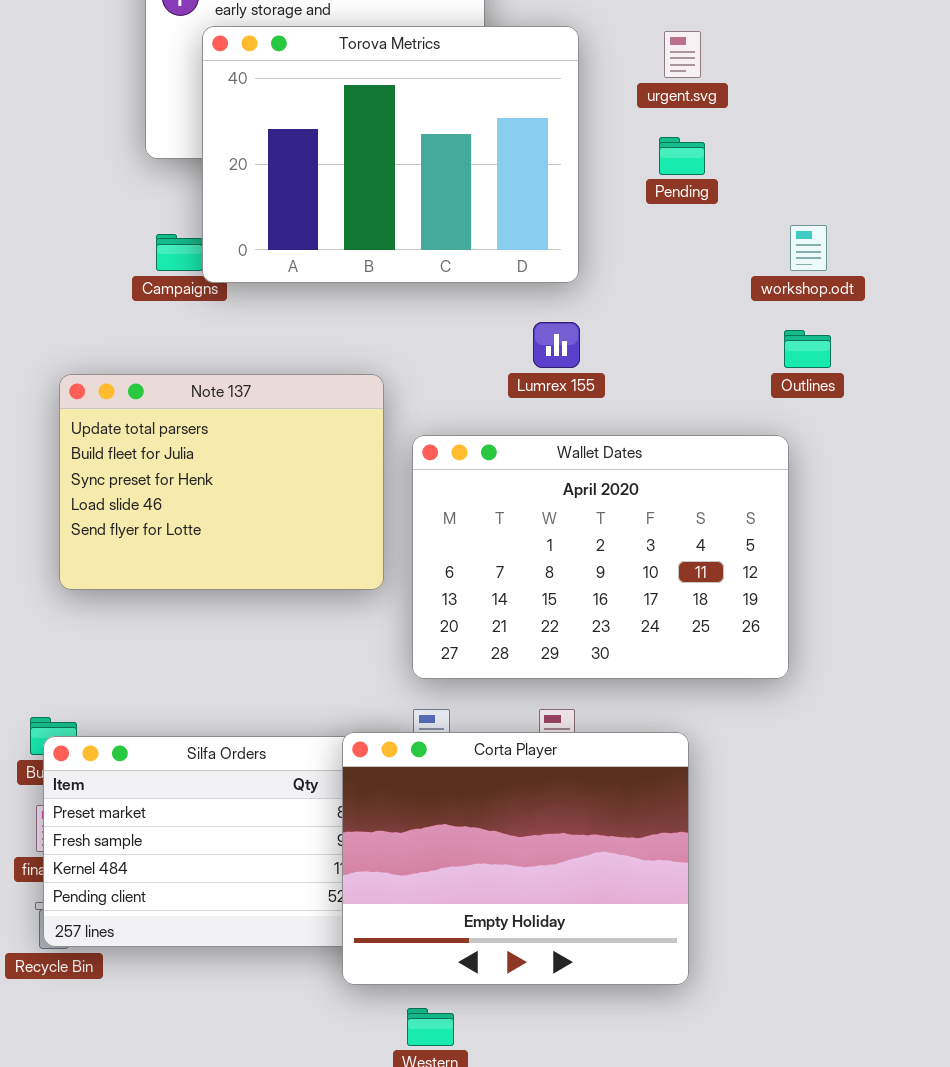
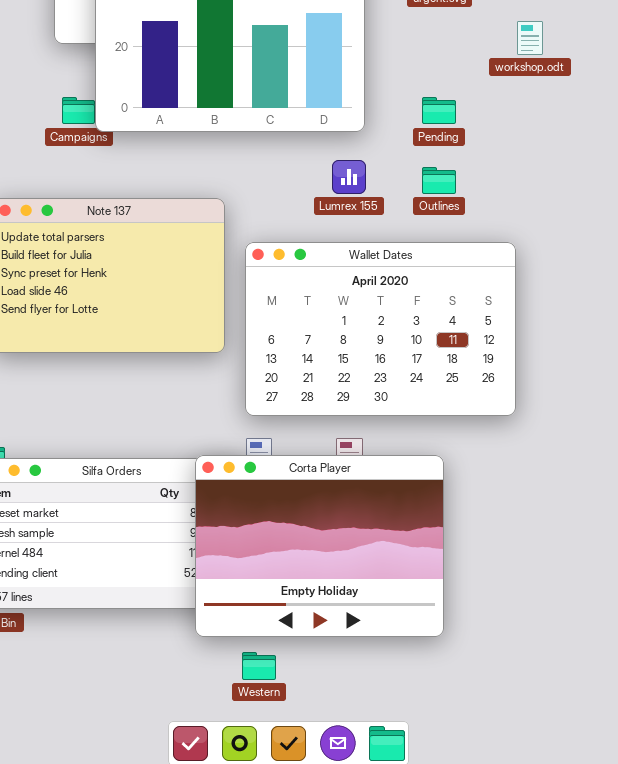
Pending: [659,137,705,175] -> [422,97,456,124], moved
workshop.odt: [790,225,827,271] -> [517,21,543,55], moved
Outlines: [784,330,831,368] -> [422,167,456,194], moved

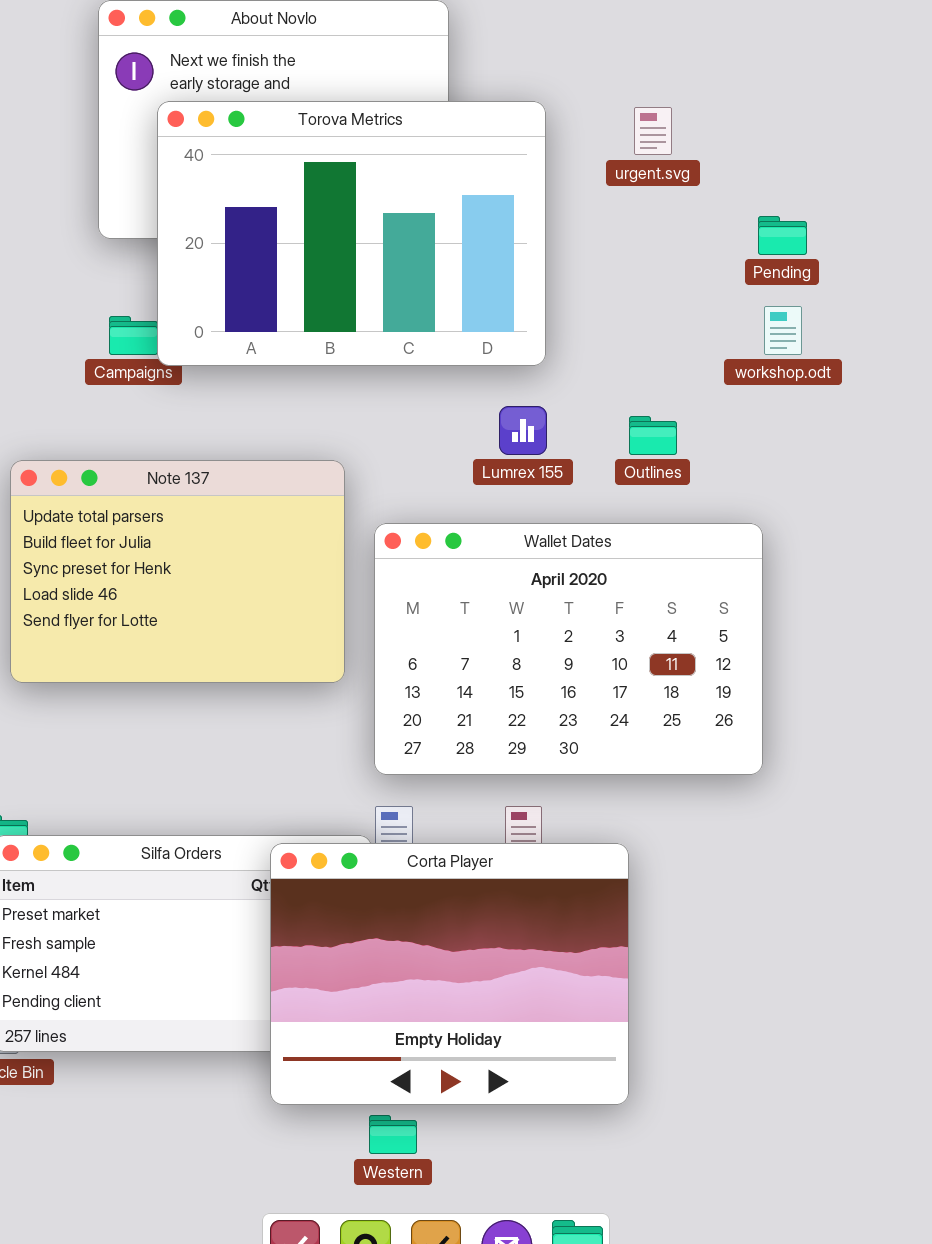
workshop.odt: [517,21,543,55] -> [764,306,802,355], moved
Pending: [422,97,456,124] -> [758,216,807,255], moved
Corta Player: [195,455,444,637] -> [270,843,629,1105], moved

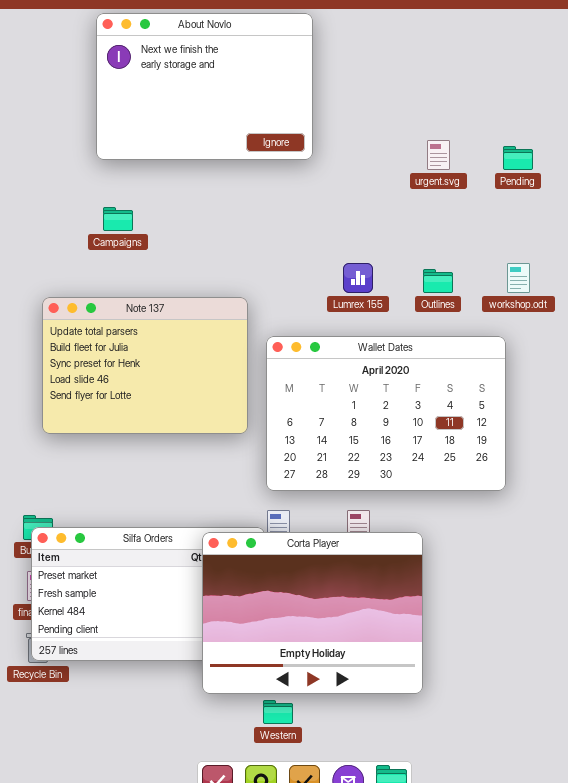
Torova Metrics: [157,101,546,366] -> none, closed
urgent.svg: [634,107,672,155] -> [427,140,450,170], moved
workshop.odt: [764,306,802,355] -> [507,263,530,293], moved

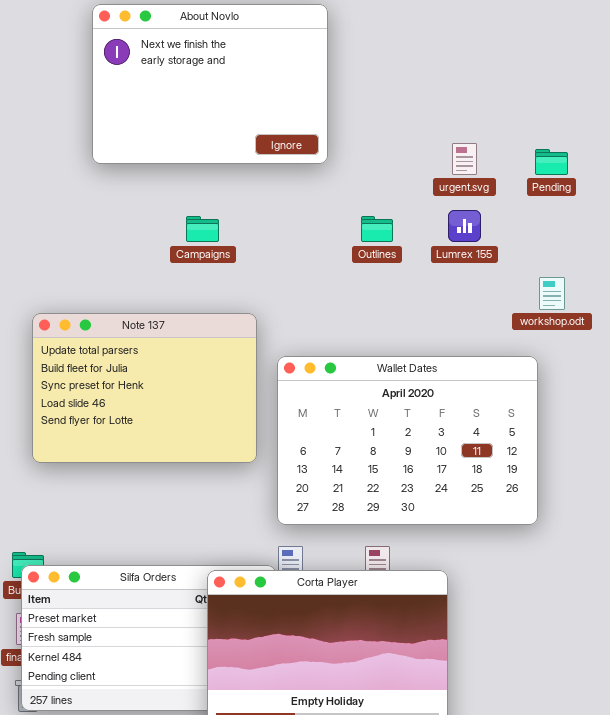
Campaigns: [103,207,133,231] -> [186,216,219,242], moved
Lumrex 155: [343,263,373,293] -> [448,210,481,242], moved
Outlines: [423,269,453,293] -> [361,216,393,242], moved

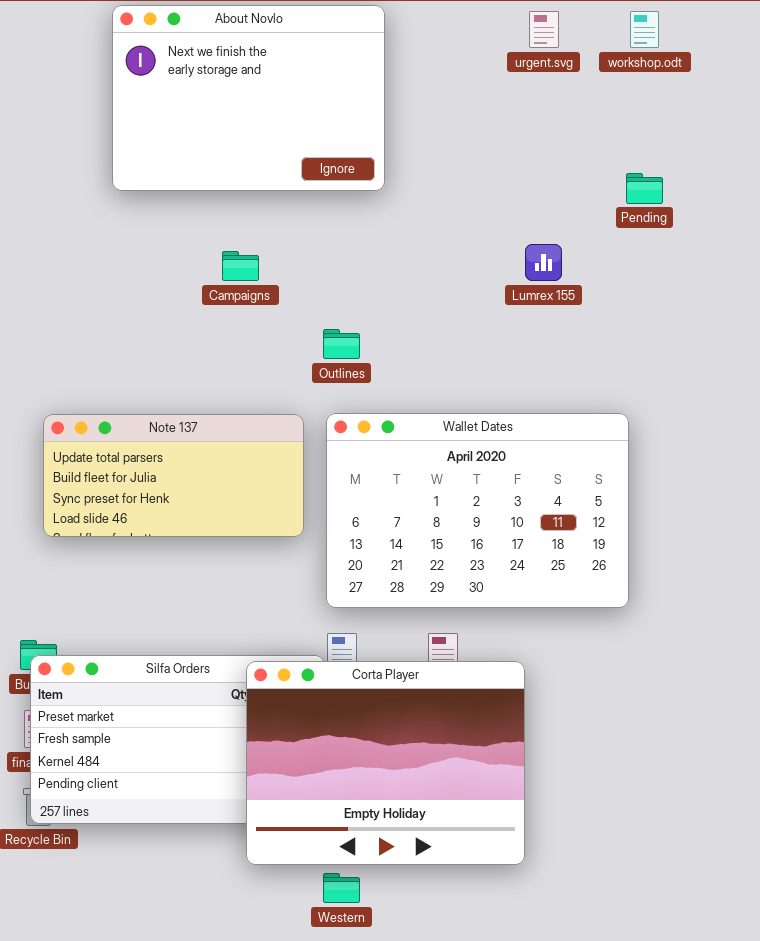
urgent.svg: [452,143,477,175] -> [529,11,559,48], moved
Outlines: [361,216,393,242] -> [323,329,360,359], moved
workshop.odt: [539,277,565,310] -> [630,11,659,48], moved
Note 137: [32,313,257,463] -> [43,414,304,537], resized

